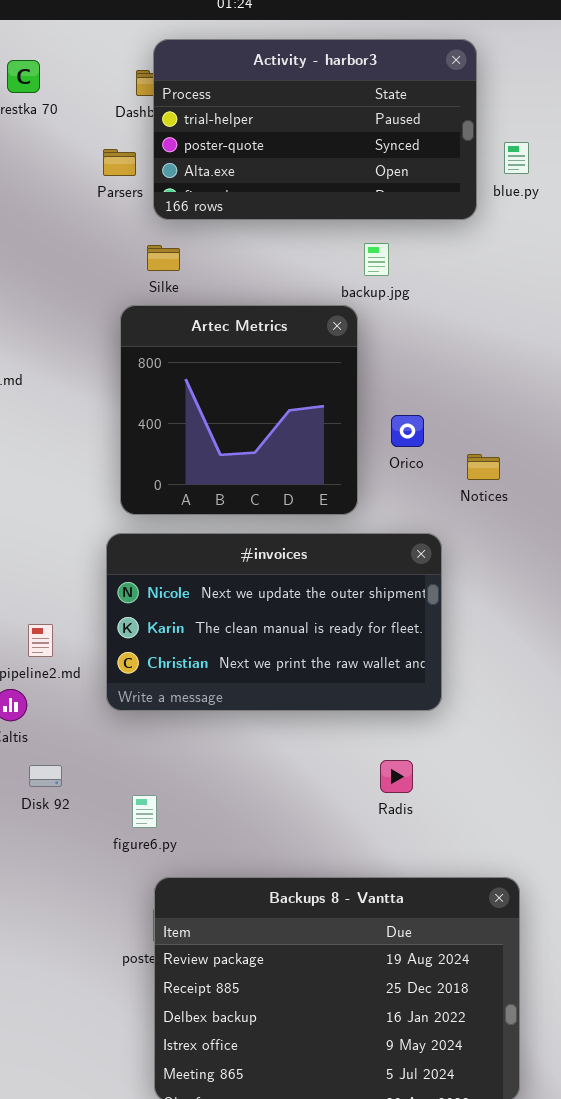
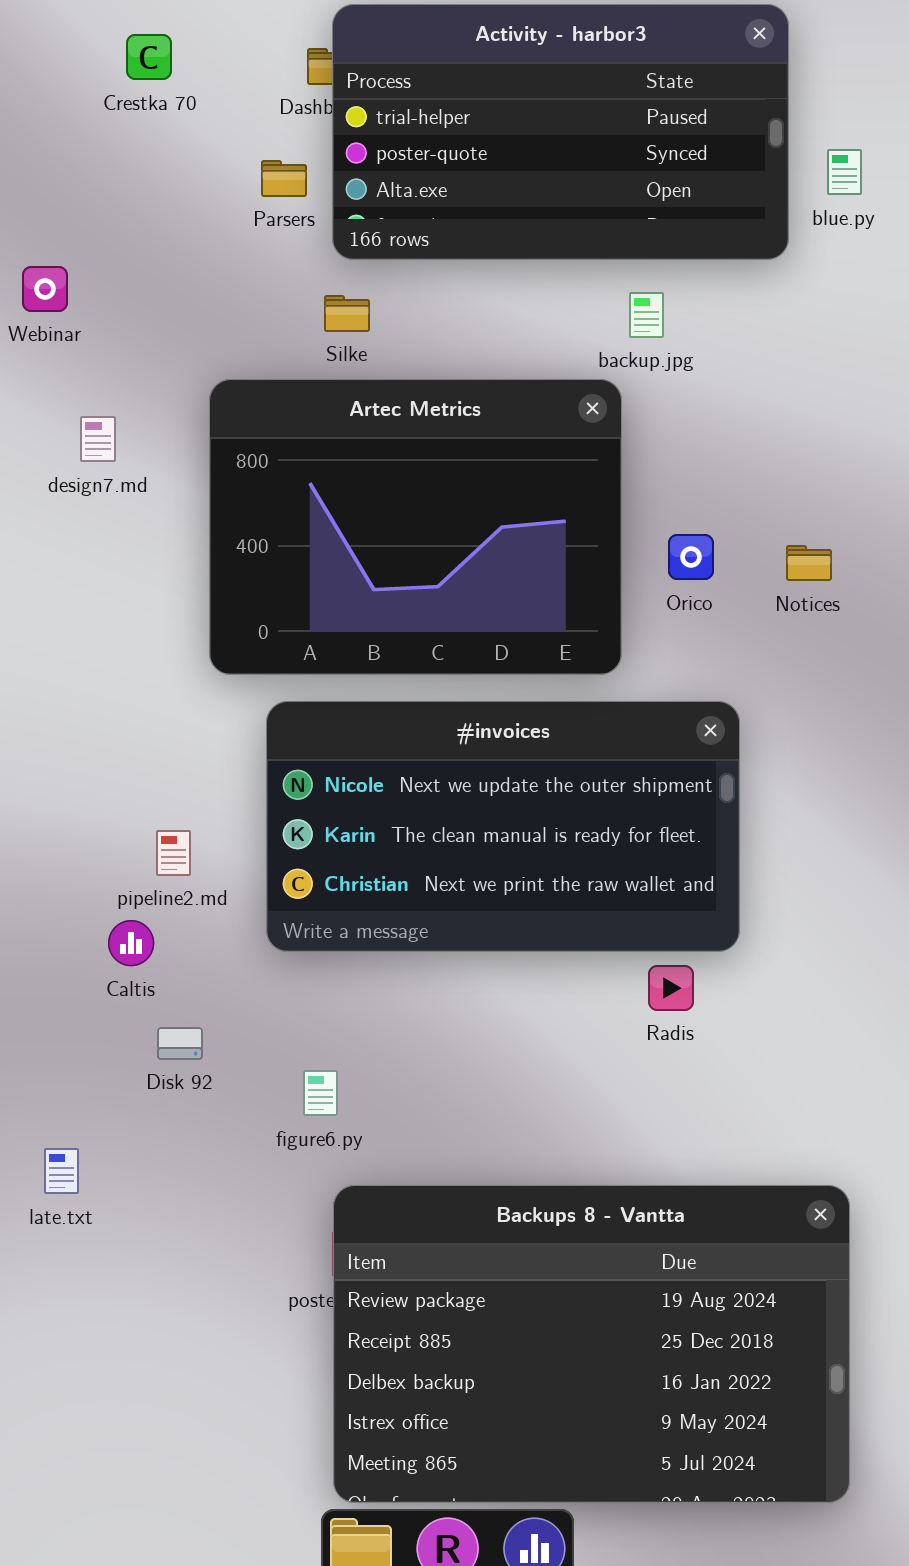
Artec Metrics: [120,305,358,515] -> [209,379,622,675], resized
Notices: [467,454,500,480] -> [786,545,832,581], moved
Radis: [380,760,413,793] -> [648,965,694,1011], moved

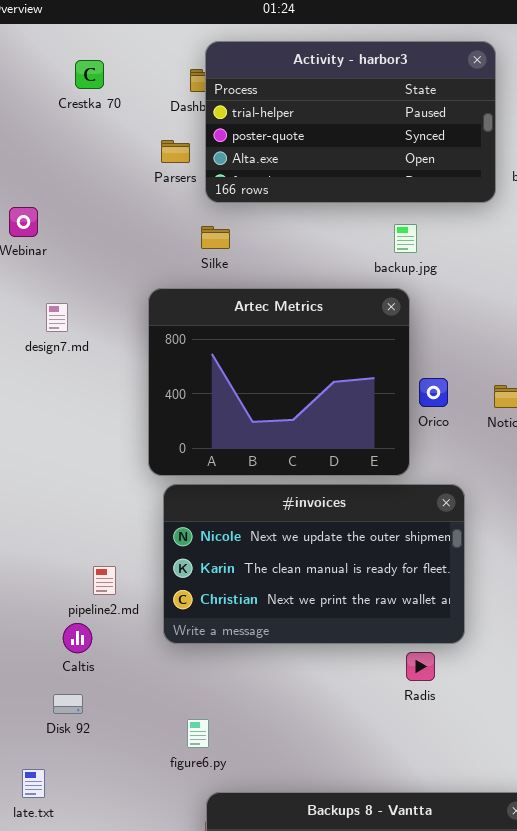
Artec Metrics: [209,379,622,675] -> [148,288,410,476], moved
Disk 92: [157,1027,203,1060] -> [53,694,83,714], moved

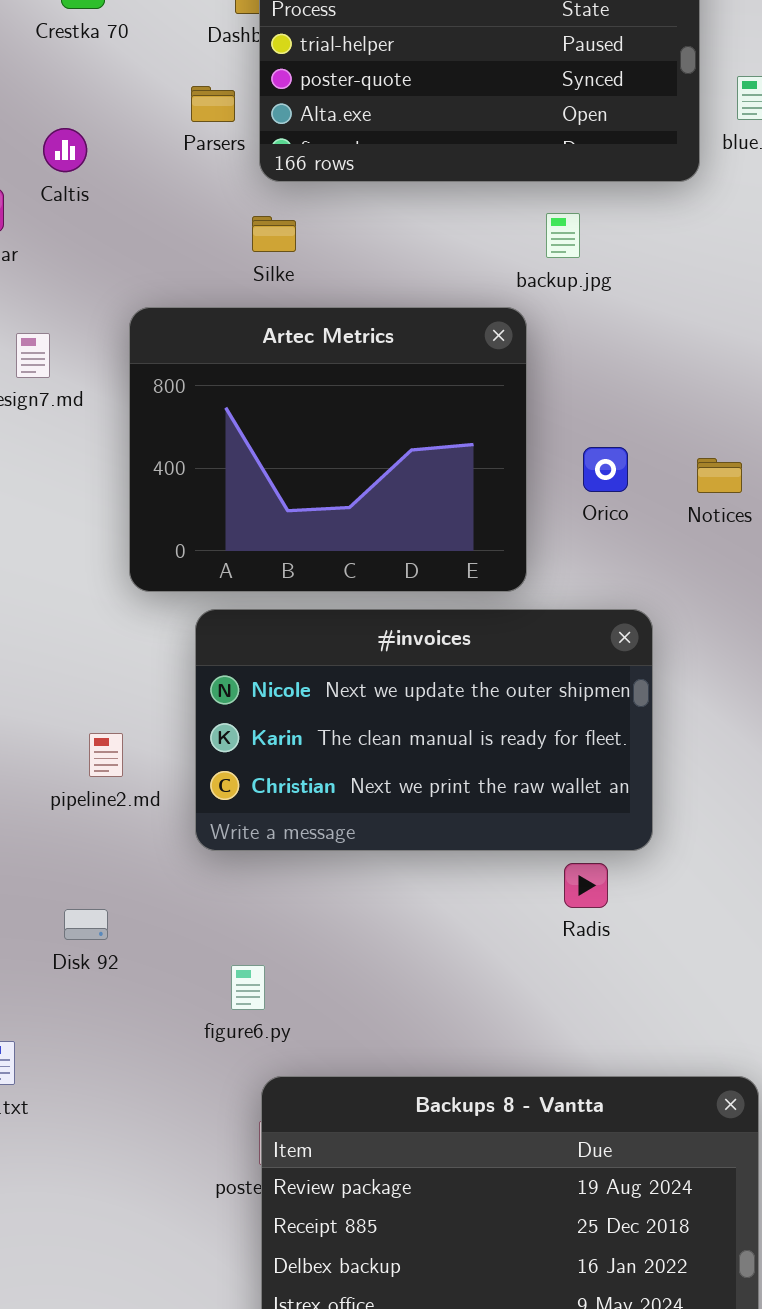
Artec Metrics: [148,288,410,476] -> [129,307,527,592], moved
Caltis: [63,623,92,653] -> [43,128,87,172], moved
Disk 92: [53,694,83,714] -> [64,909,108,940], moved

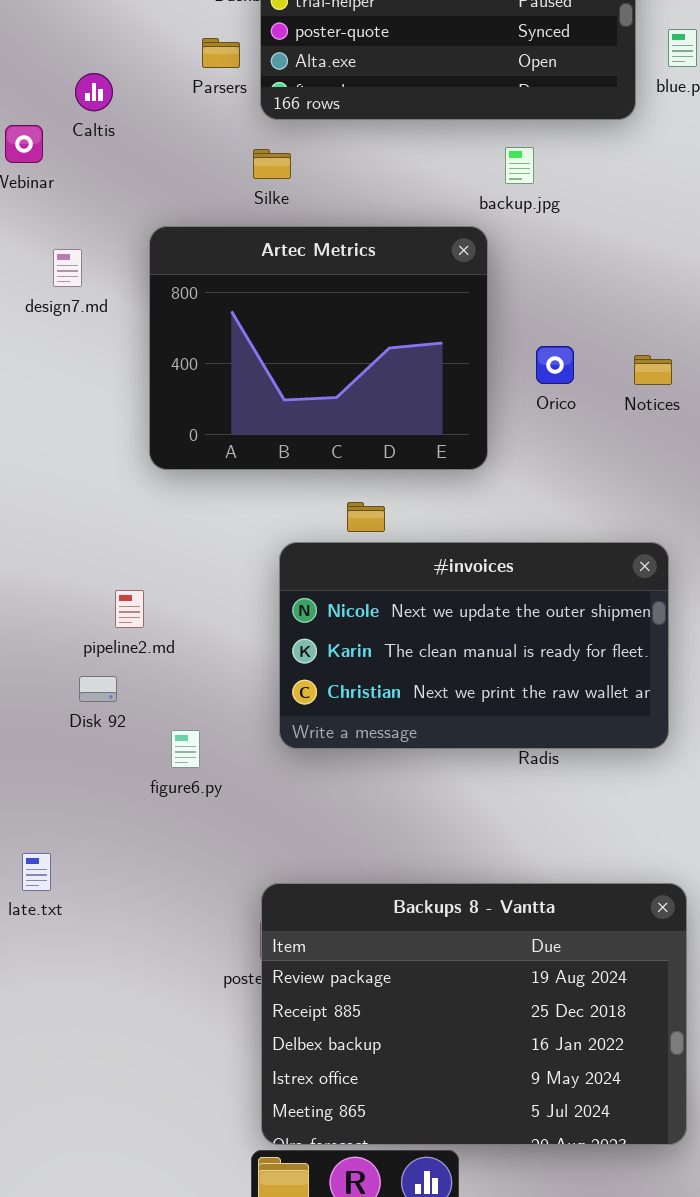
#invoices: [195,609,653,851] -> [279,542,669,749], moved
Disk 92: [64,909,108,940] -> [79,676,117,702], moved
figure6.py: [231,965,265,1010] -> [171,730,200,768], moved

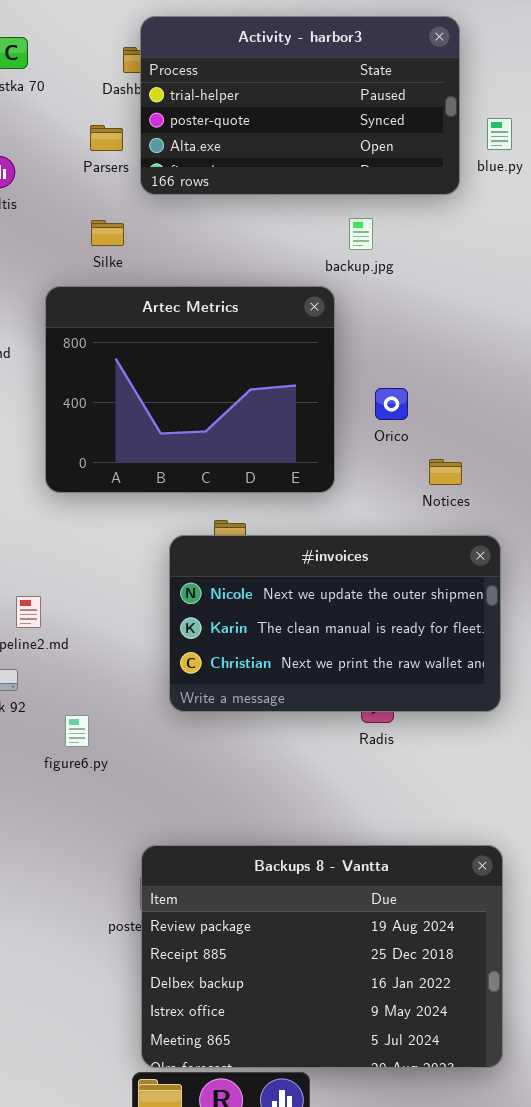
Silke: [253,149,291,179] -> [91,220,124,246], moved
Notices: [634,355,672,385] -> [429,459,462,485], moved
#invoices: [279,542,669,749] -> [169,535,501,712], moved

